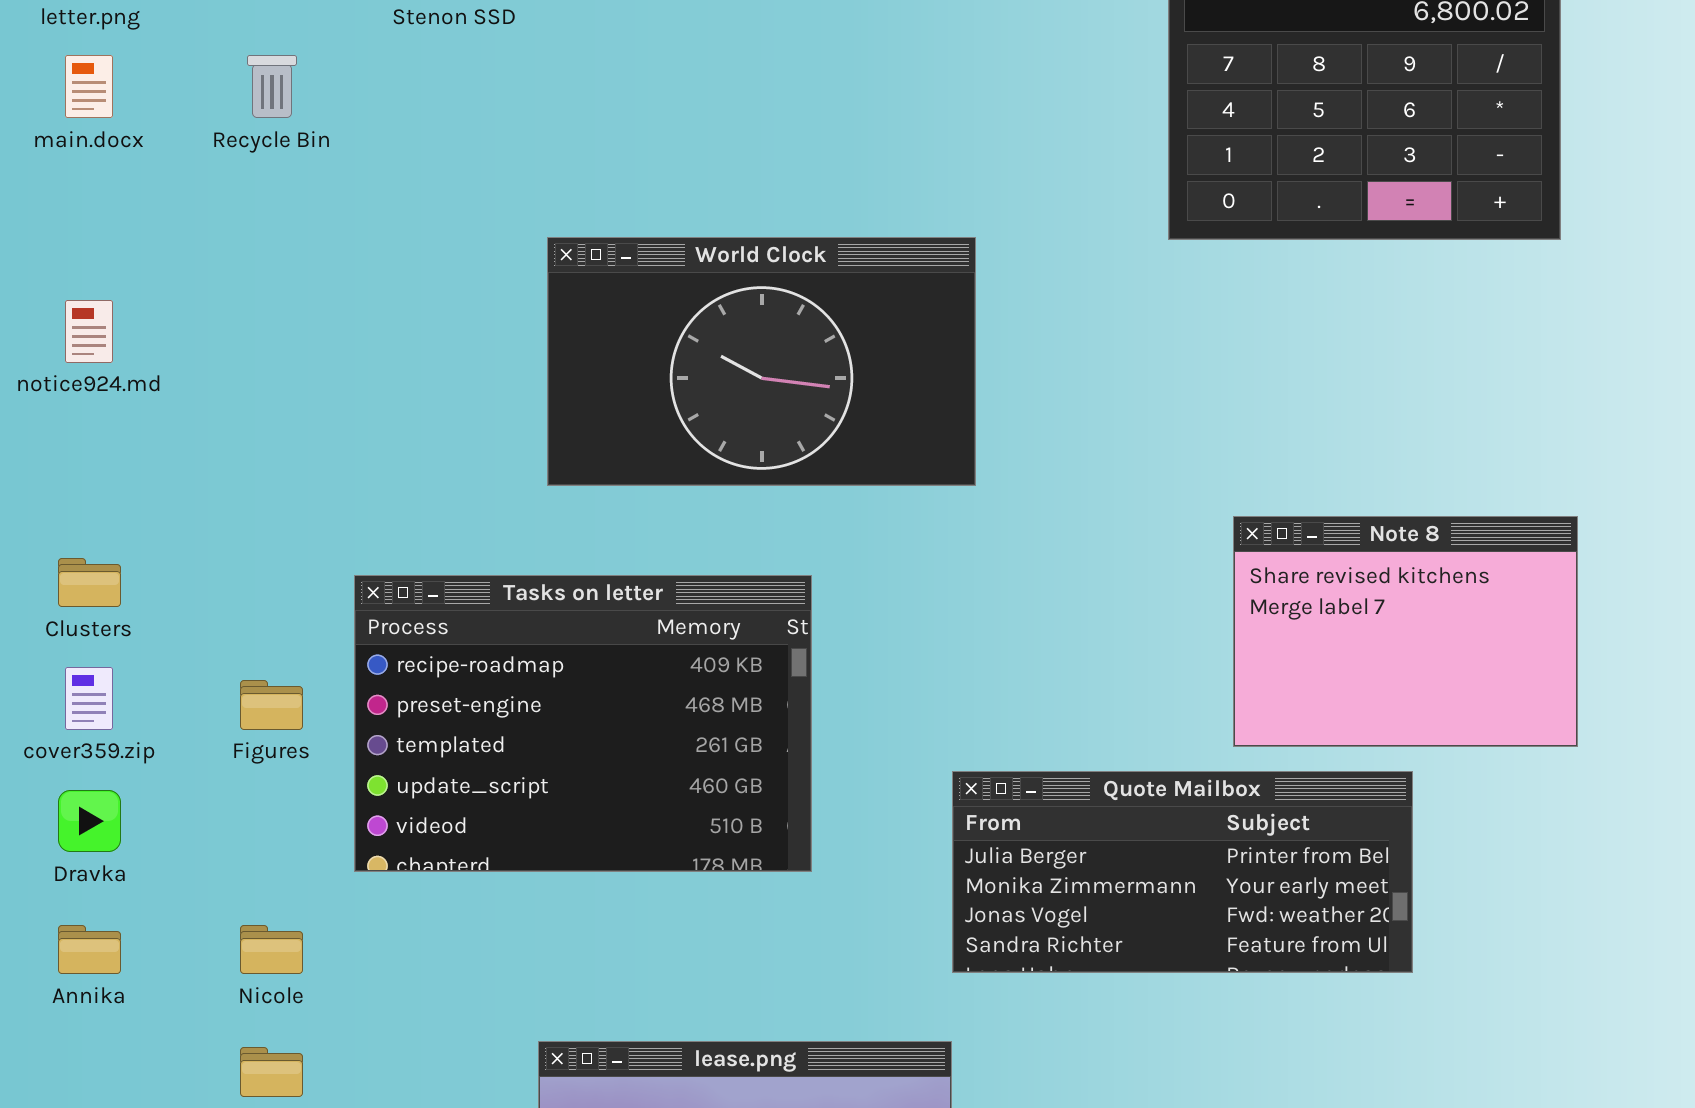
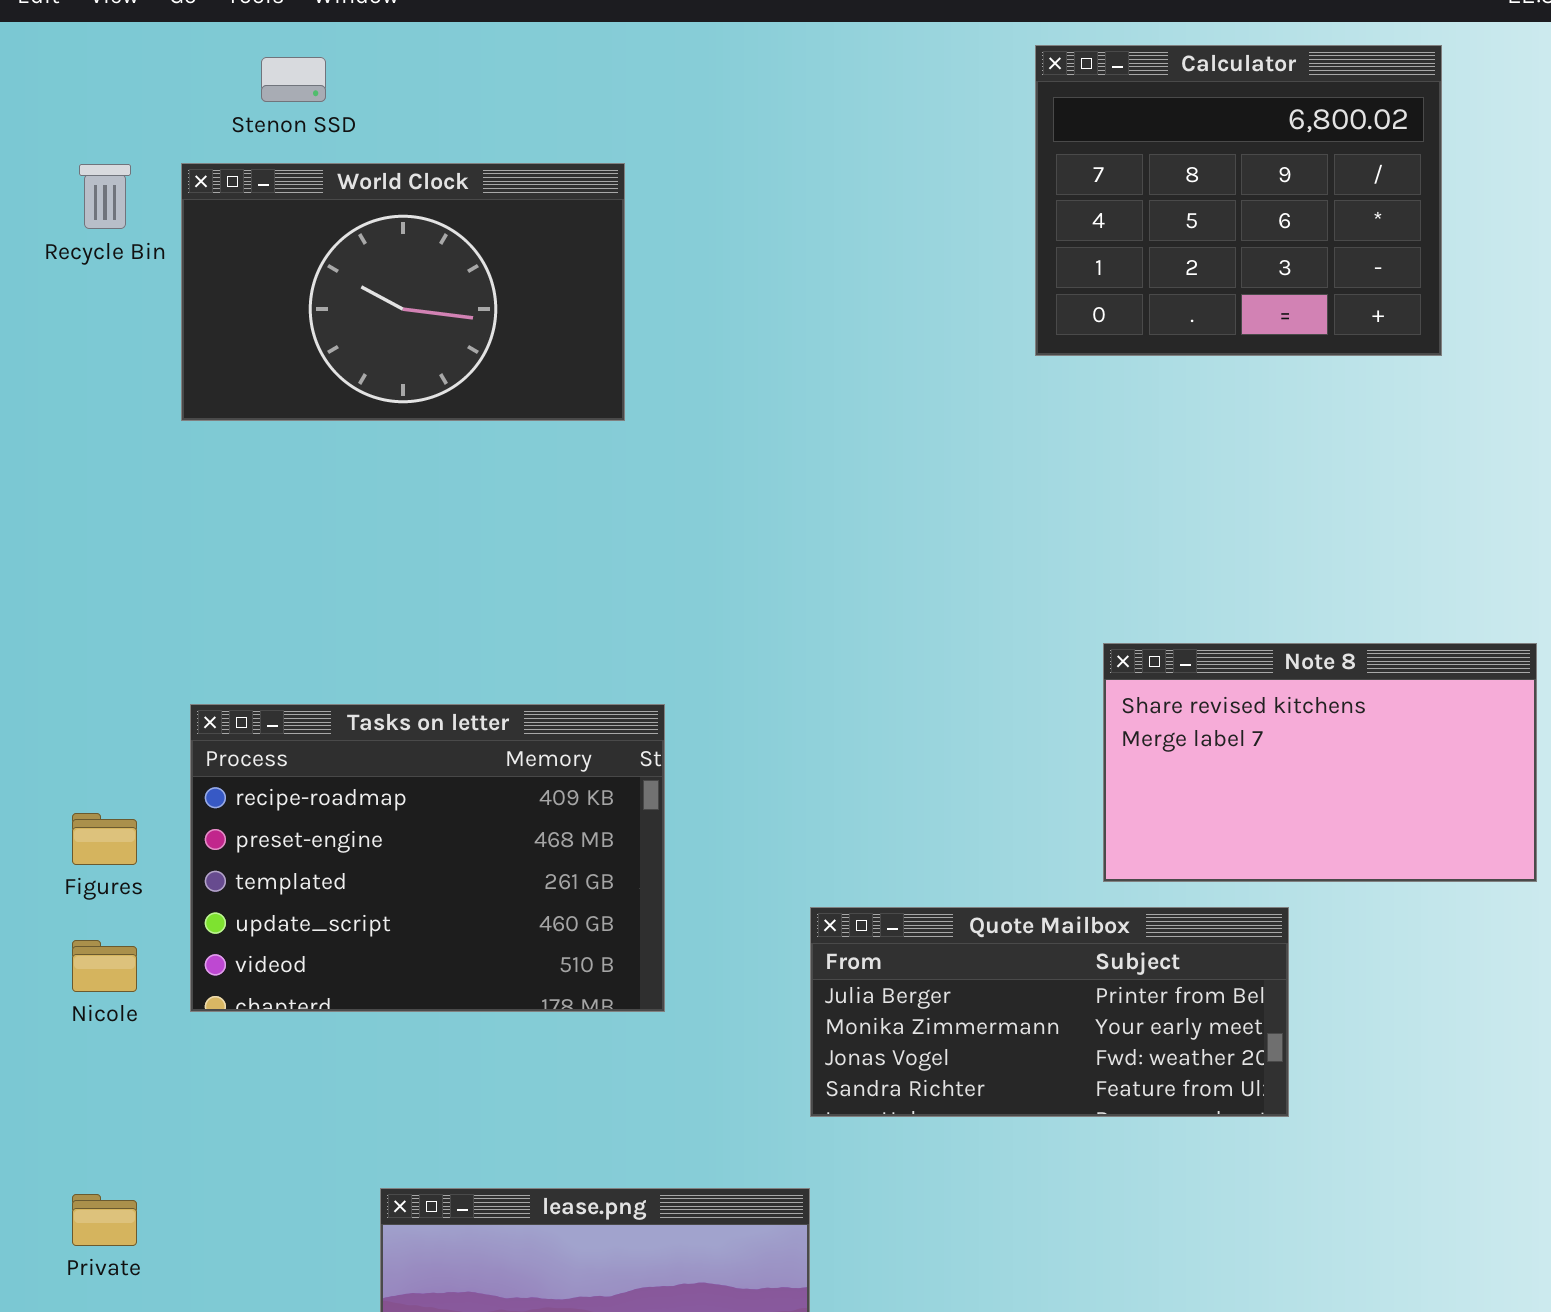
World Clock: [547,237,976,486] -> [181,163,625,421], moved
Note 8: [1233,516,1578,747] -> [1103,643,1537,882], resized
Nicole: [240,925,303,974] -> [72,940,137,992], moved

